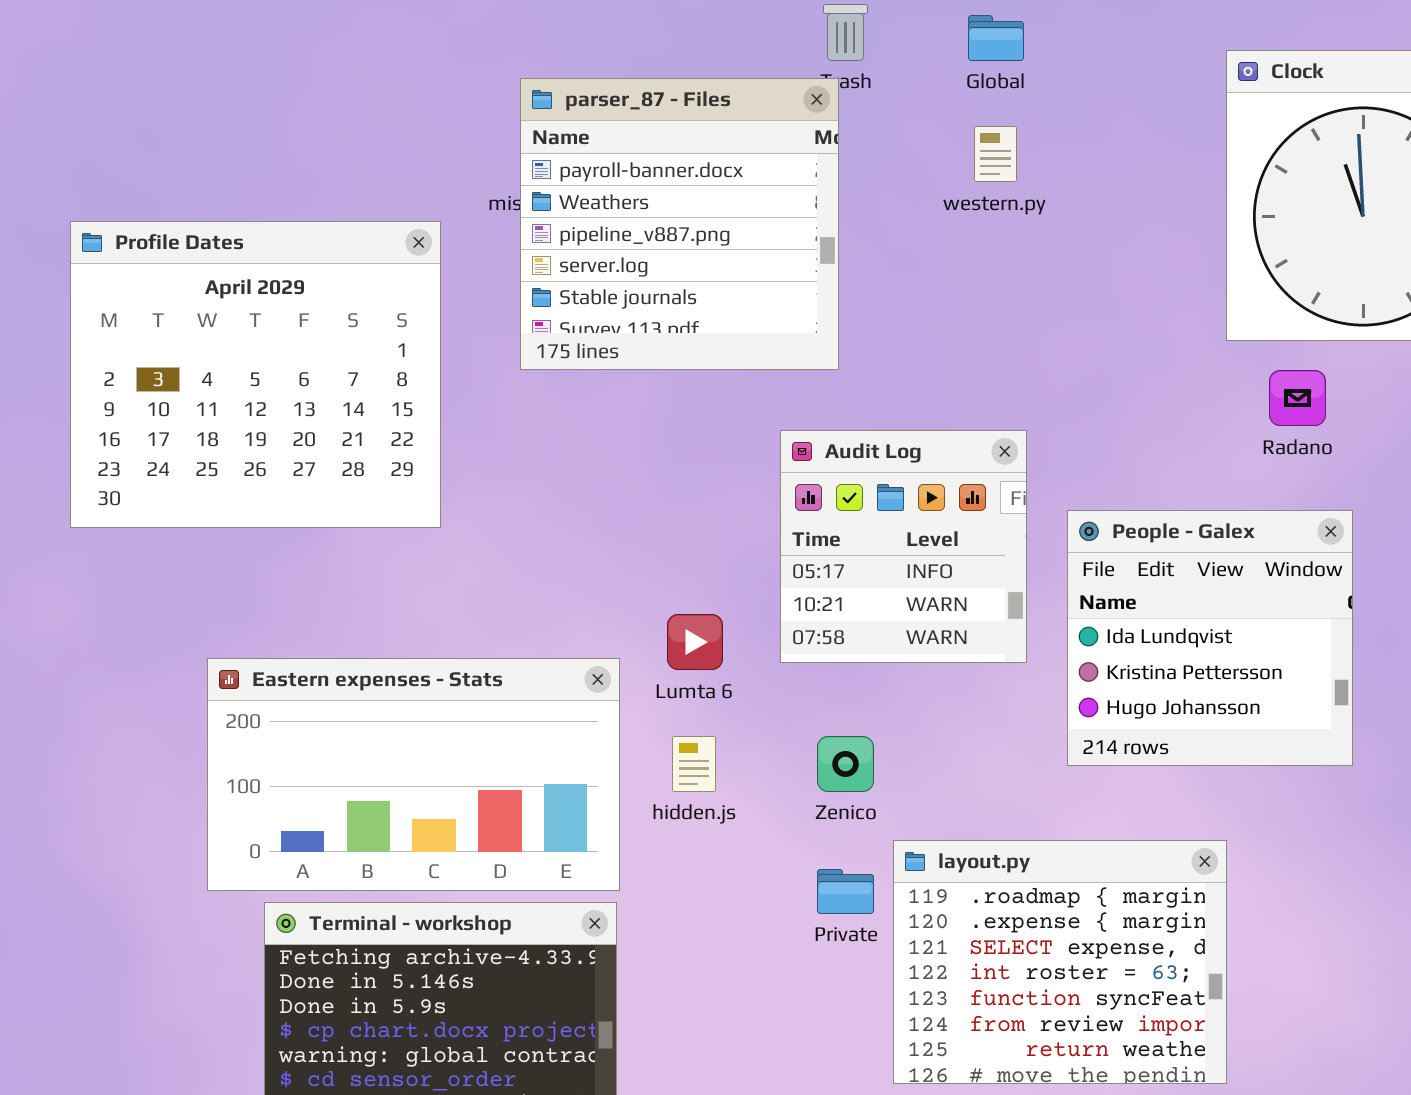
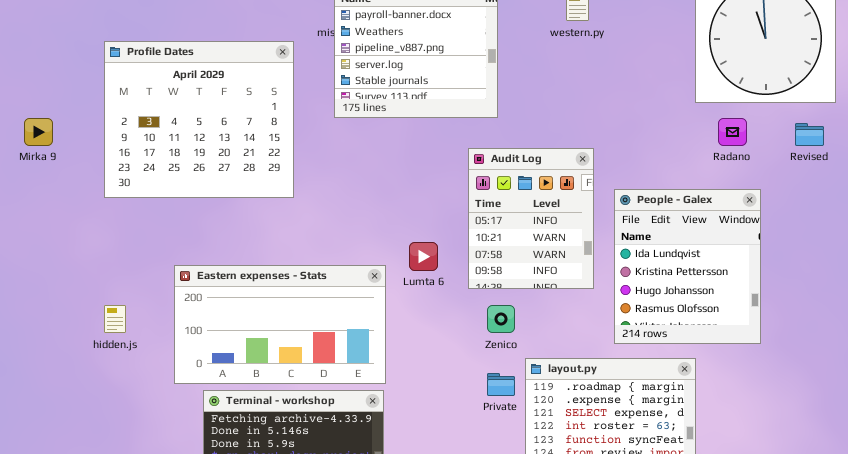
Audit Log: [780,430,1027,663] -> [468,148,594,289], resized
People - Galex: [1067,510,1353,766] -> [614,189,761,344], resized
hidden.js: [672,736,716,792] -> [104,305,126,333], moved

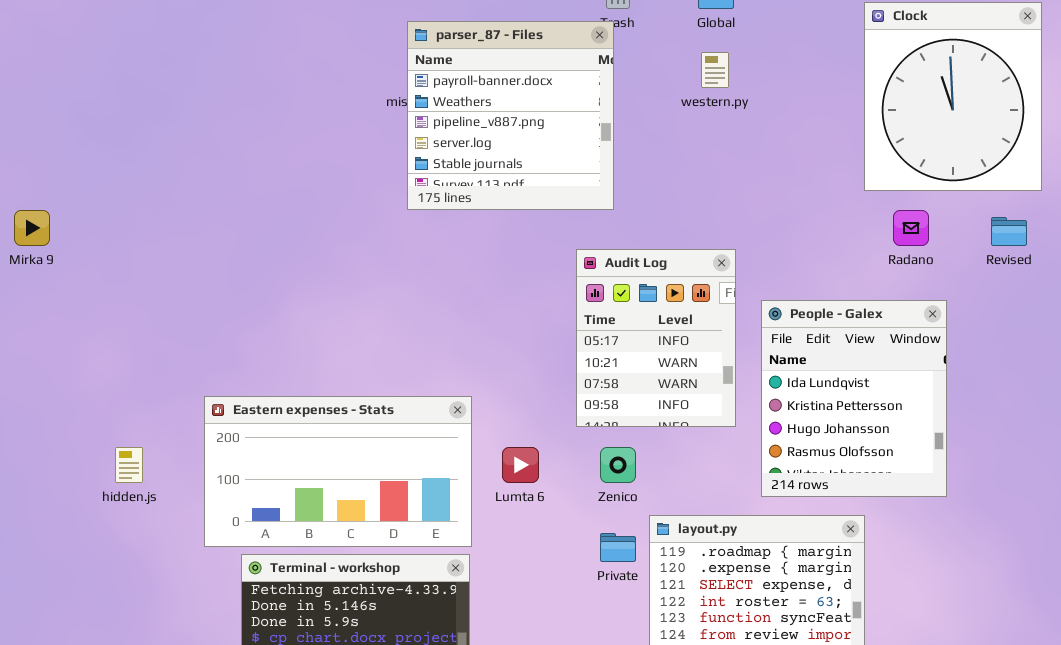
Profile Dates: [104,41,294,198] -> none, closed
Lumta 6: [409,242,438,271] -> [502,447,539,483], moved

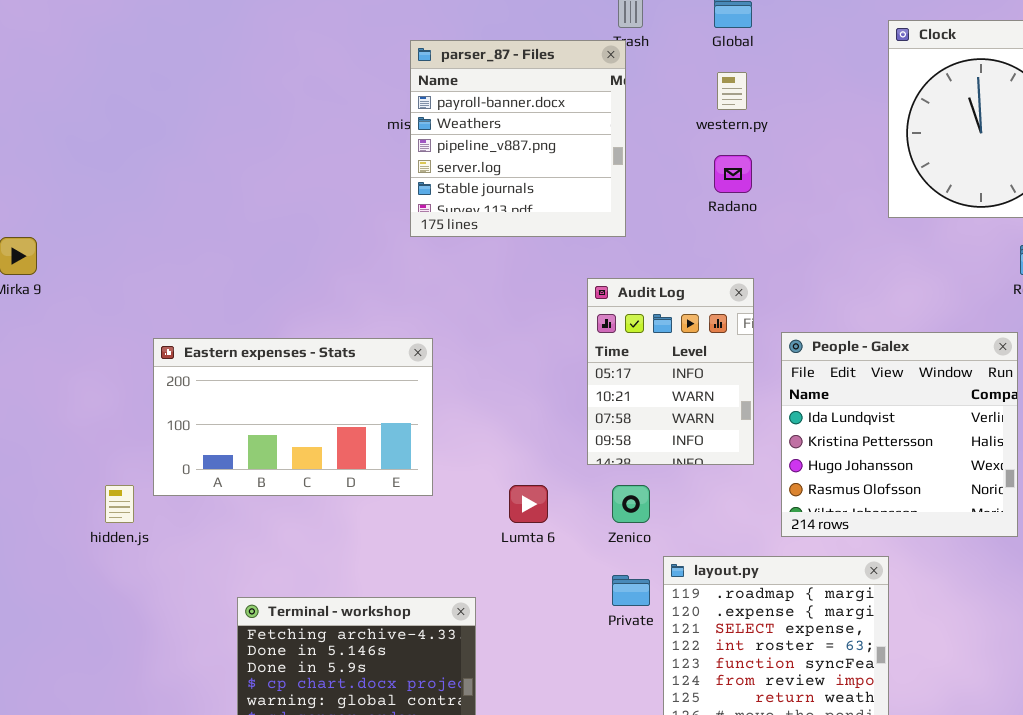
Radano: [893,210,929,246] -> [714,155,752,193], moved
People - Galex: [761,300,947,497] -> [781,332,1018,537], resized
Eastern expenses - Stats: [204,396,472,547] -> [153,338,433,496], moved

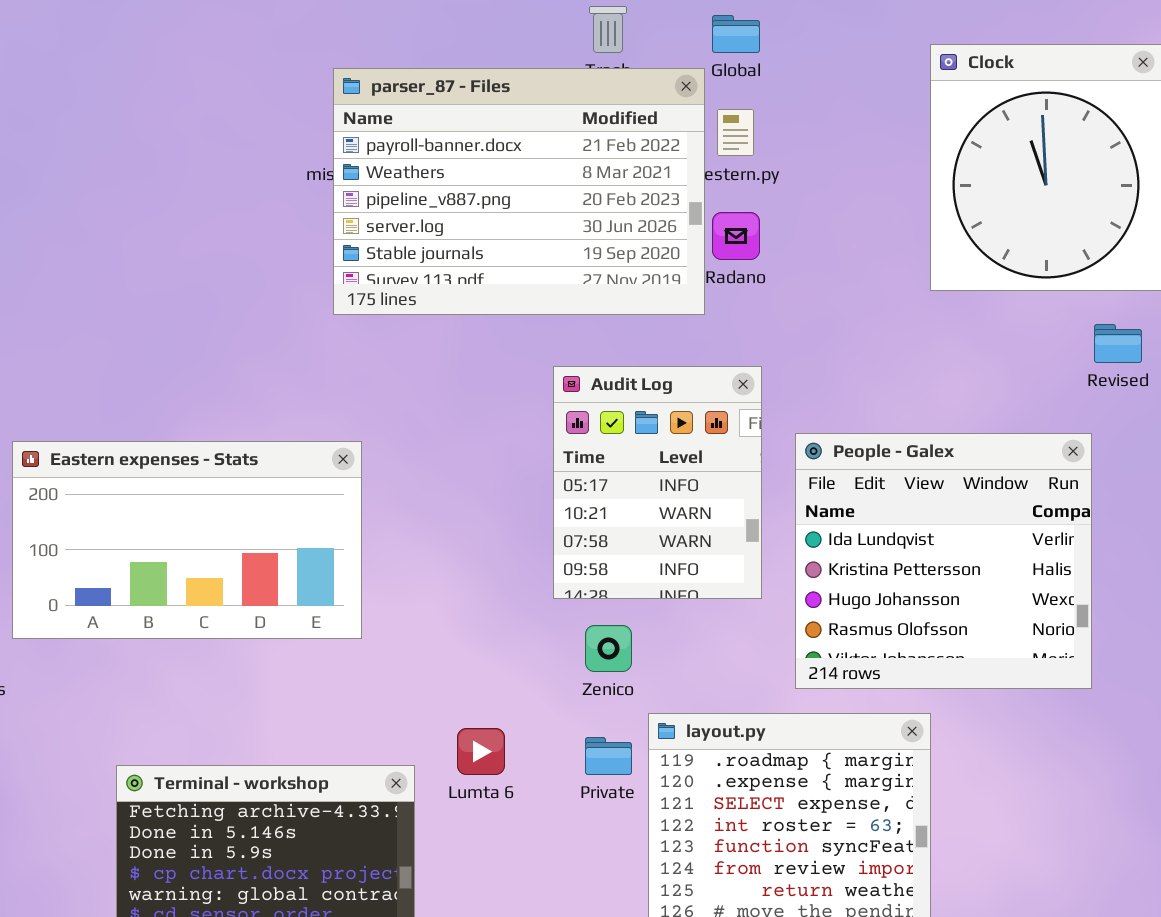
parser_87 - Files: [410,40,626,237] -> [333,68,705,315], resized
Lumta 6: [509,485,548,523] -> [457,728,505,775], moved

